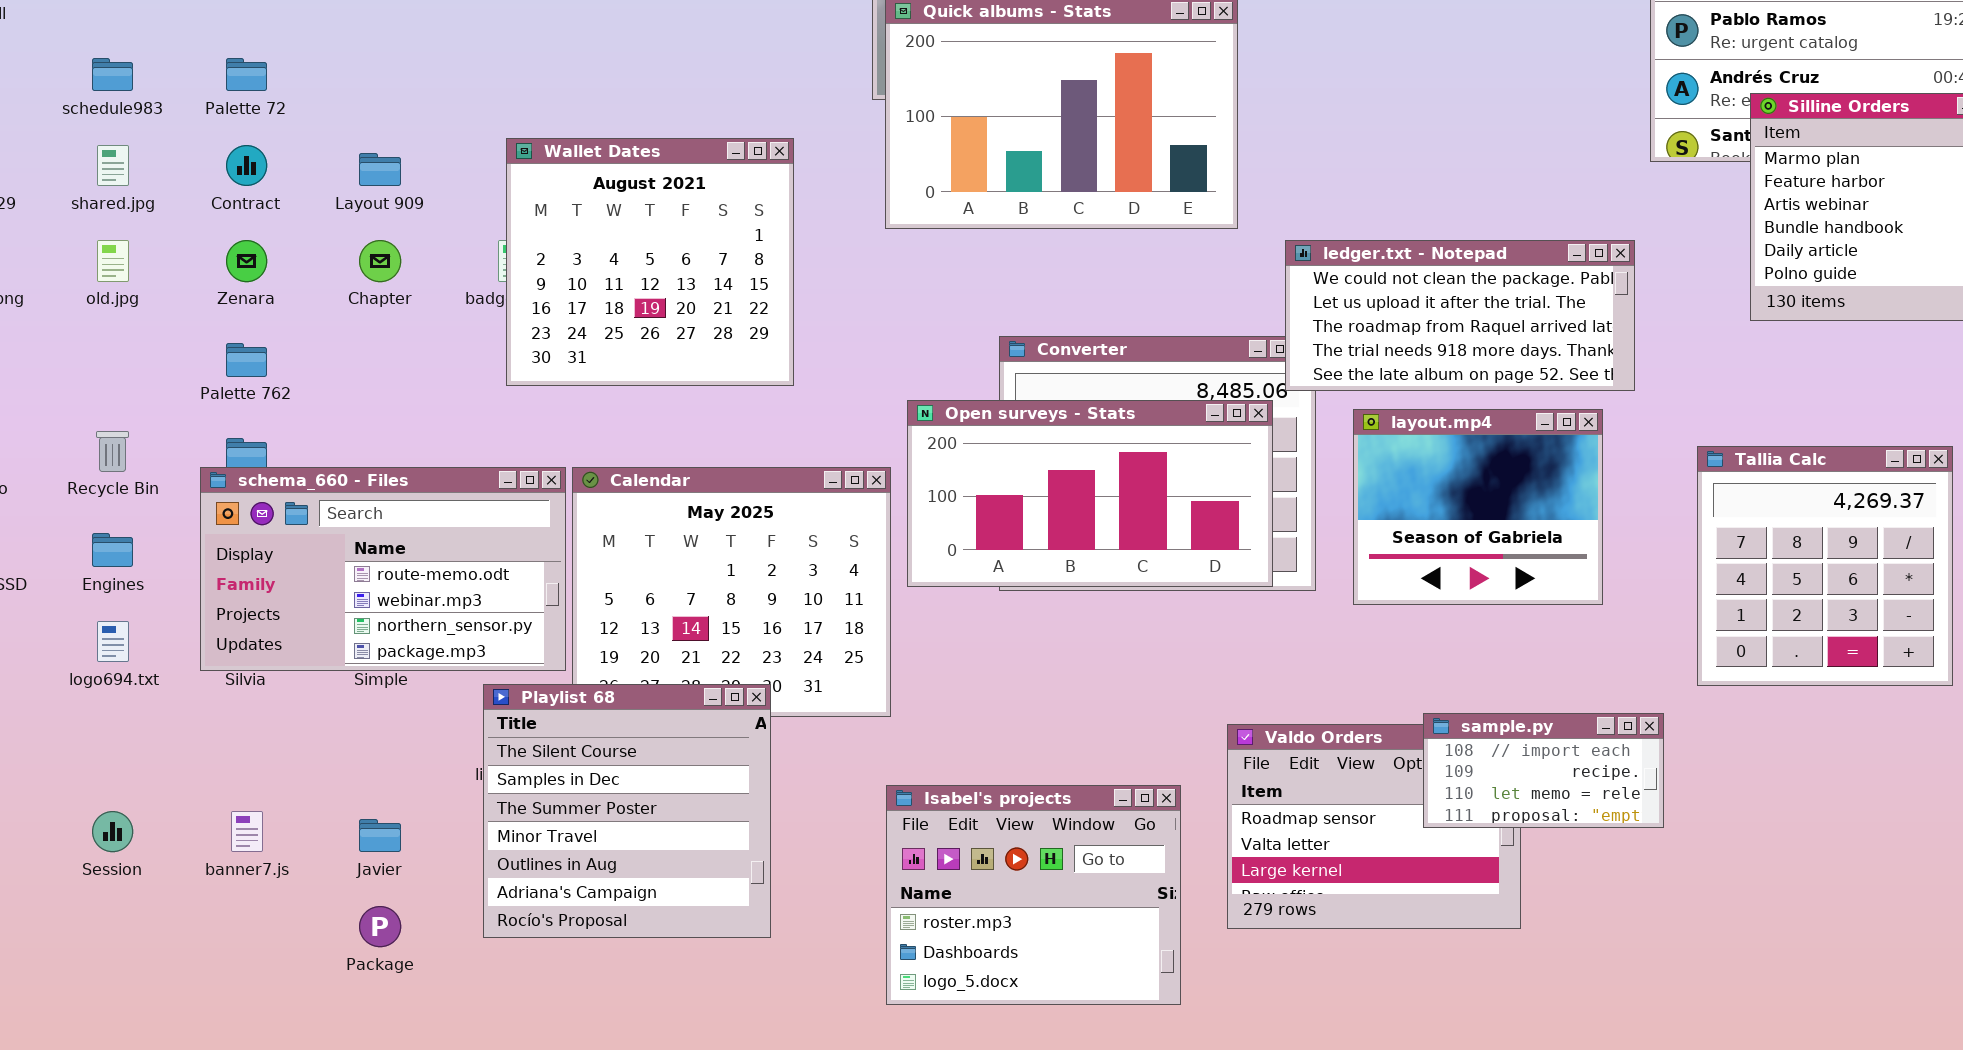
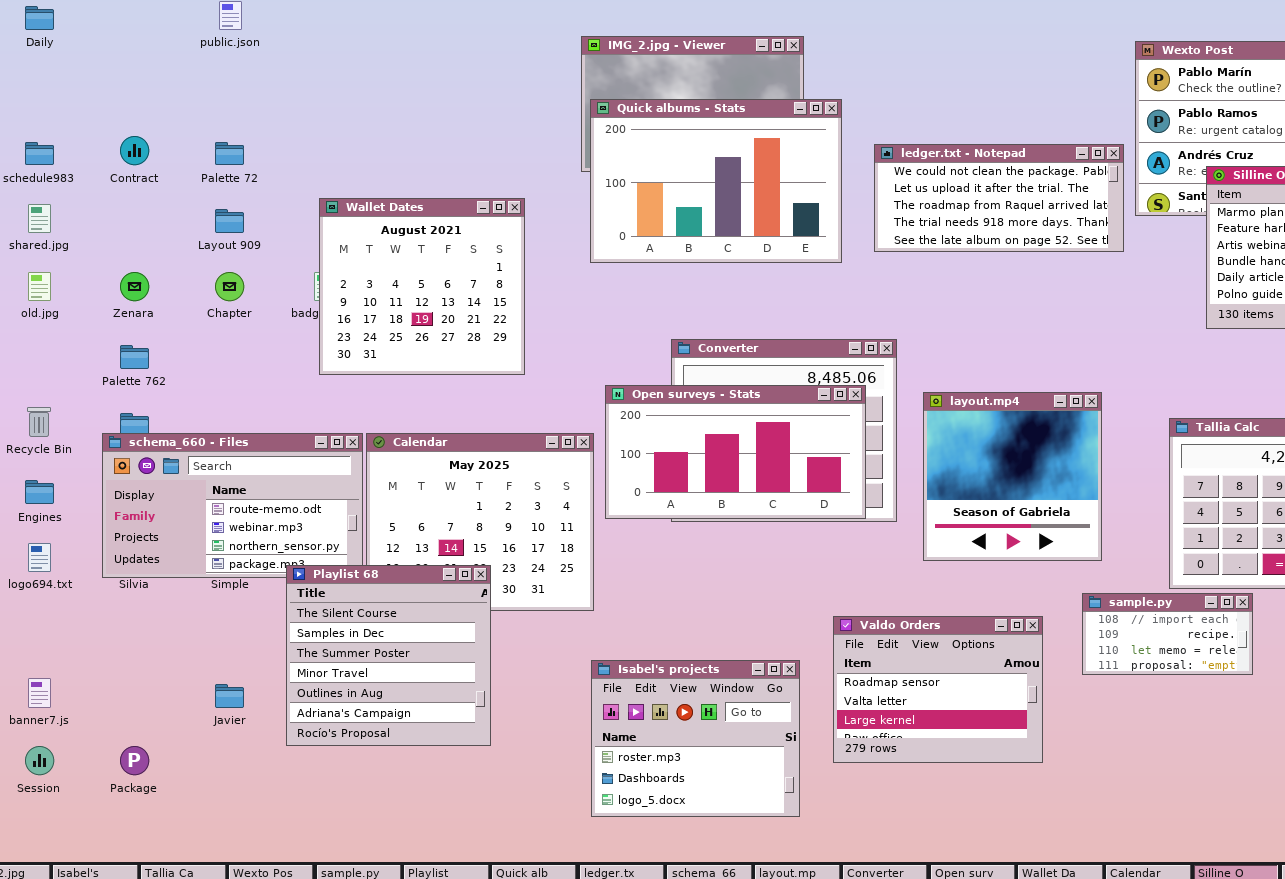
Palette 72: [226,58,267,91] -> [215,142,244,165], moved
Contract: [226,145,267,186] -> [120,136,149,165], moved
ledger.txt - Notepad: [1285,240,1635,391] -> [874,144,1124,252], moved
layout.mp4: [1353,409,1603,605] -> [923,392,1102,561], resized
Playlist 68: [483,684,771,938] -> [286,565,491,746], moved
sample.py: [1423,713,1664,828] -> [1082,593,1253,675], moved
Session: [92,811,133,852] -> [25,746,54,775], moved
banner7.js: [231,811,263,852] -> [28,678,51,708], moved
Package: [359,906,401,947] -> [120,746,149,775], moved

